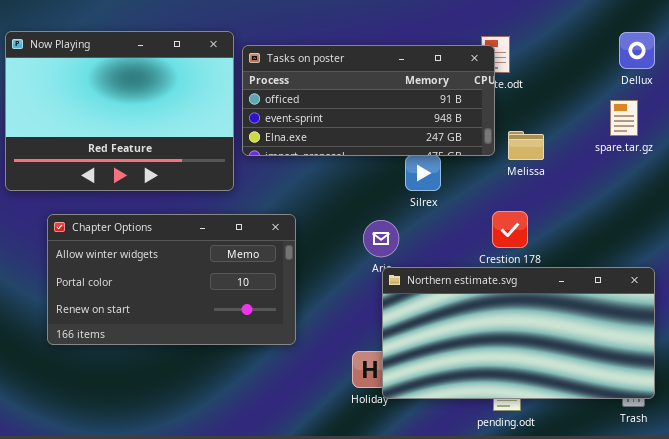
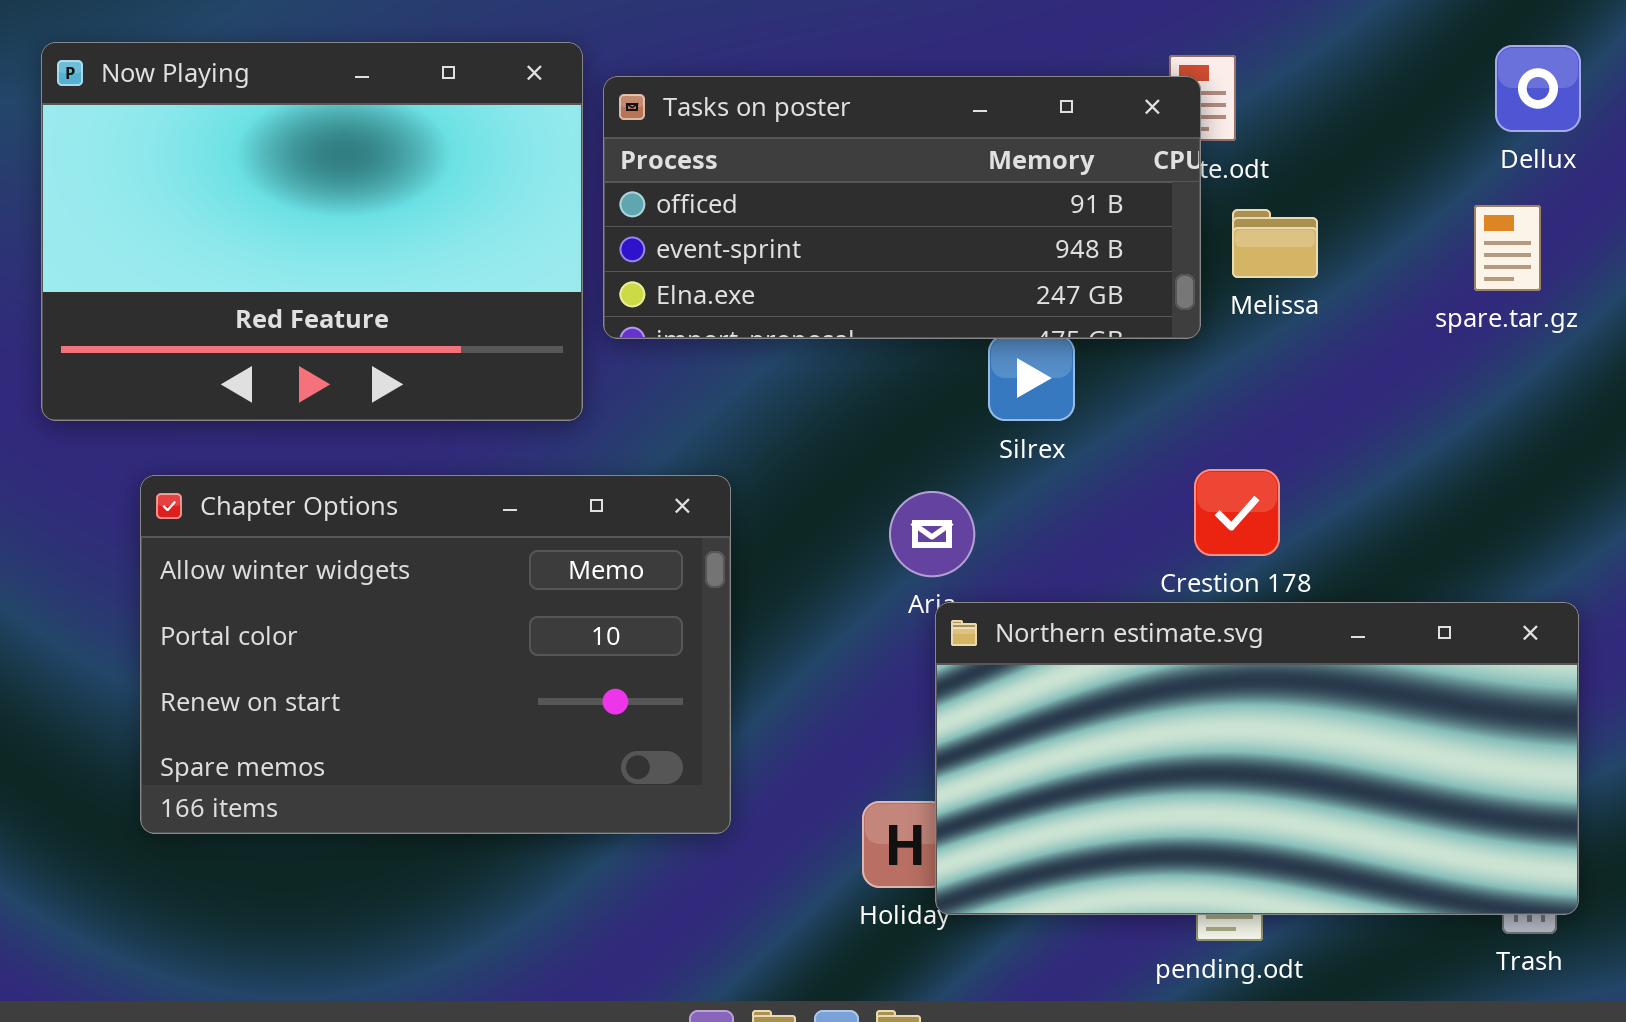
Melissa: [508,131,544,160] -> [1232,209,1318,278], moved
Chapter Options: [47,214,296,345] -> [140,475,731,834], resized

